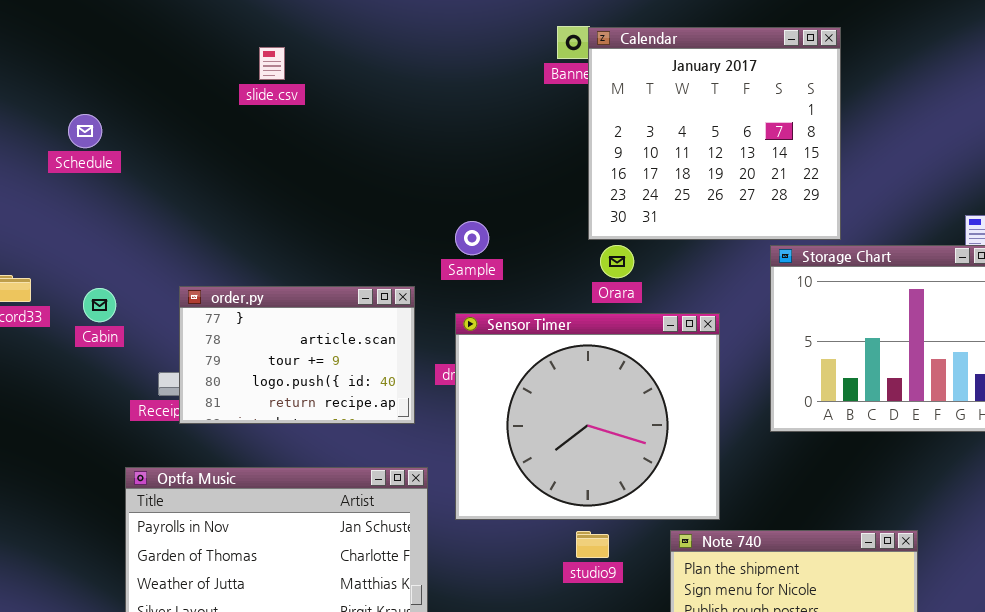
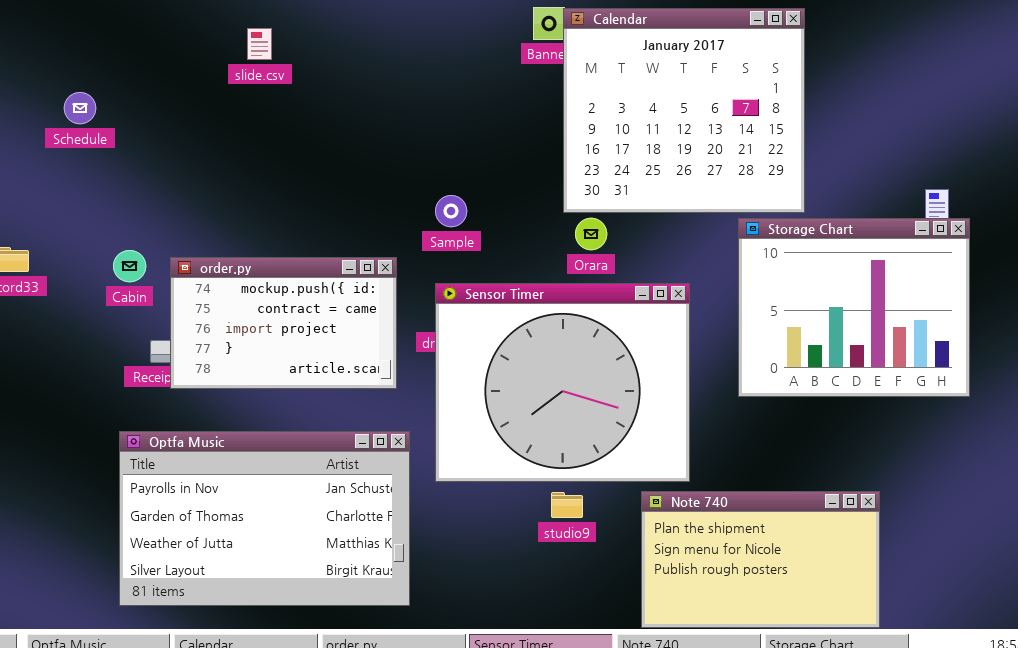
order.py: [179,286,415,424] -> [170,257,397,389], scrolled up 3 rows
Cabin: [83,288,116,322] -> [113,250,146,282], moved

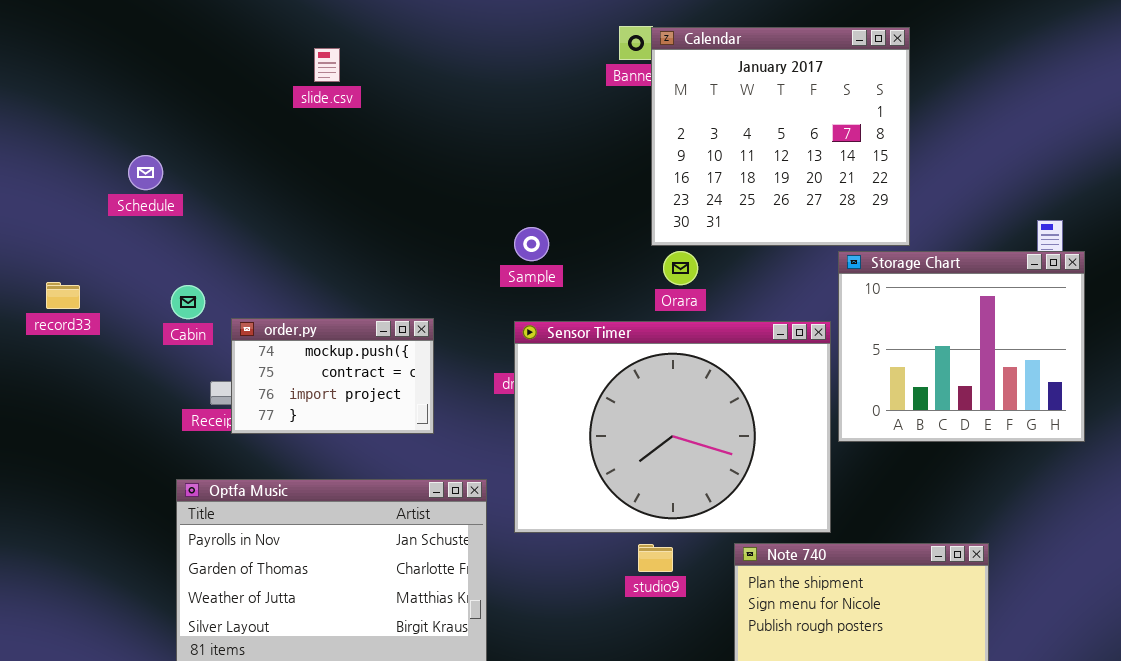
Schedule: [64,92,96,124] -> [128,155,163,190], moved
order.py: [170,257,397,389] -> [231,318,434,434], resized
Sensor Timer: [435,283,690,482] -> [514,321,831,533], resized

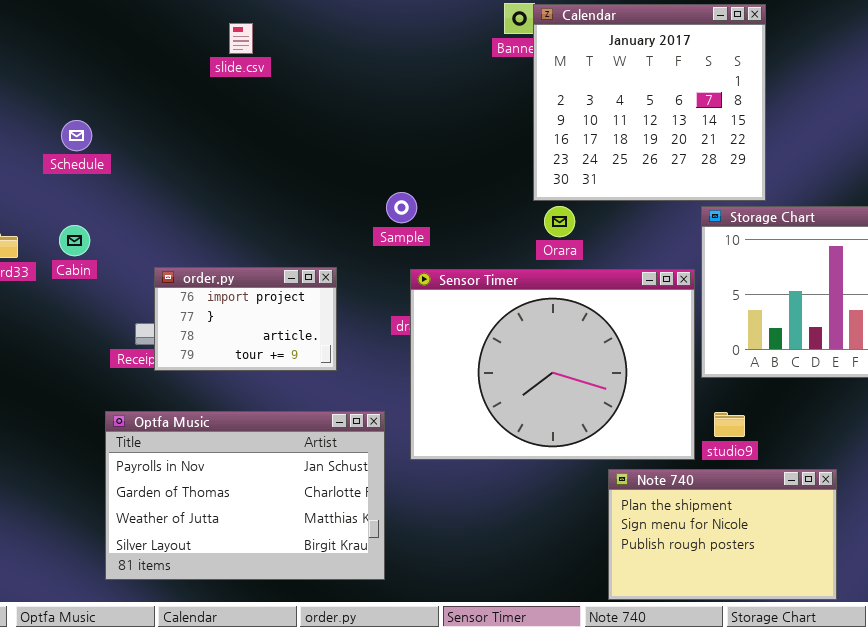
Sample: [514,227,549,261] -> [386,192,417,223], moved
Cabin: [171,285,205,319] -> [59,225,90,256], moved
order.py: [231,318,434,434] -> [154,267,337,371], scrolled down 2 rows
studio9: [638,544,673,572] -> [714,412,745,437], moved

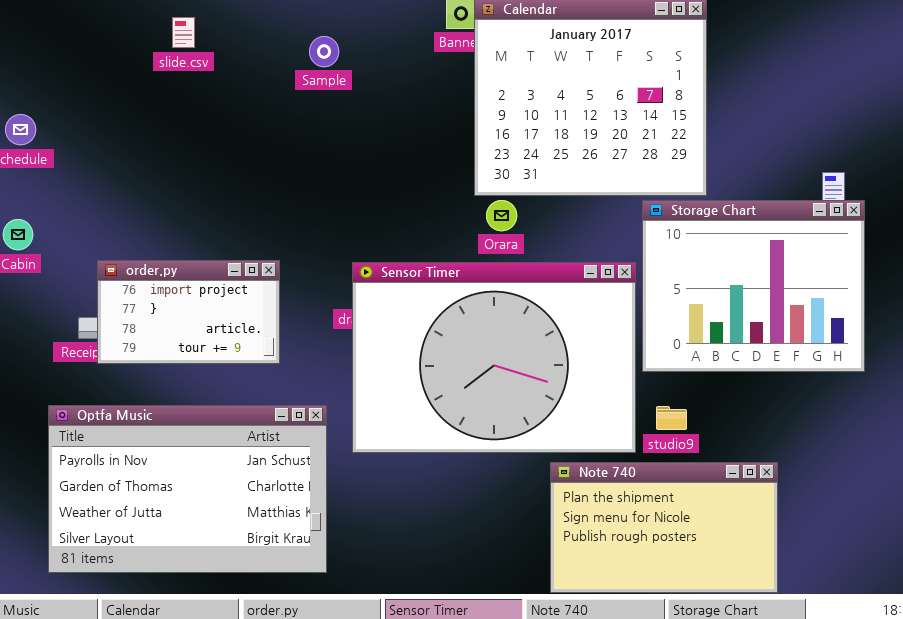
Sample: [386,192,417,223] -> [309,36,339,67], moved

